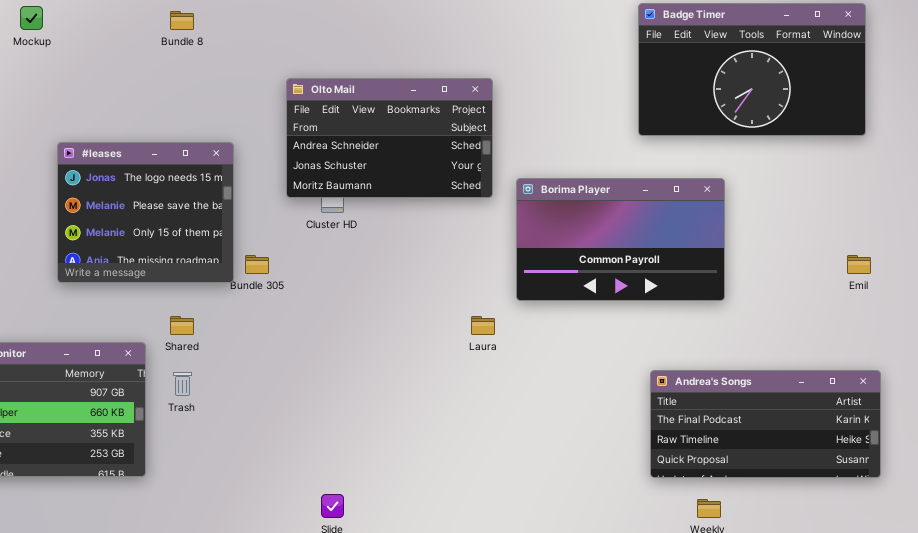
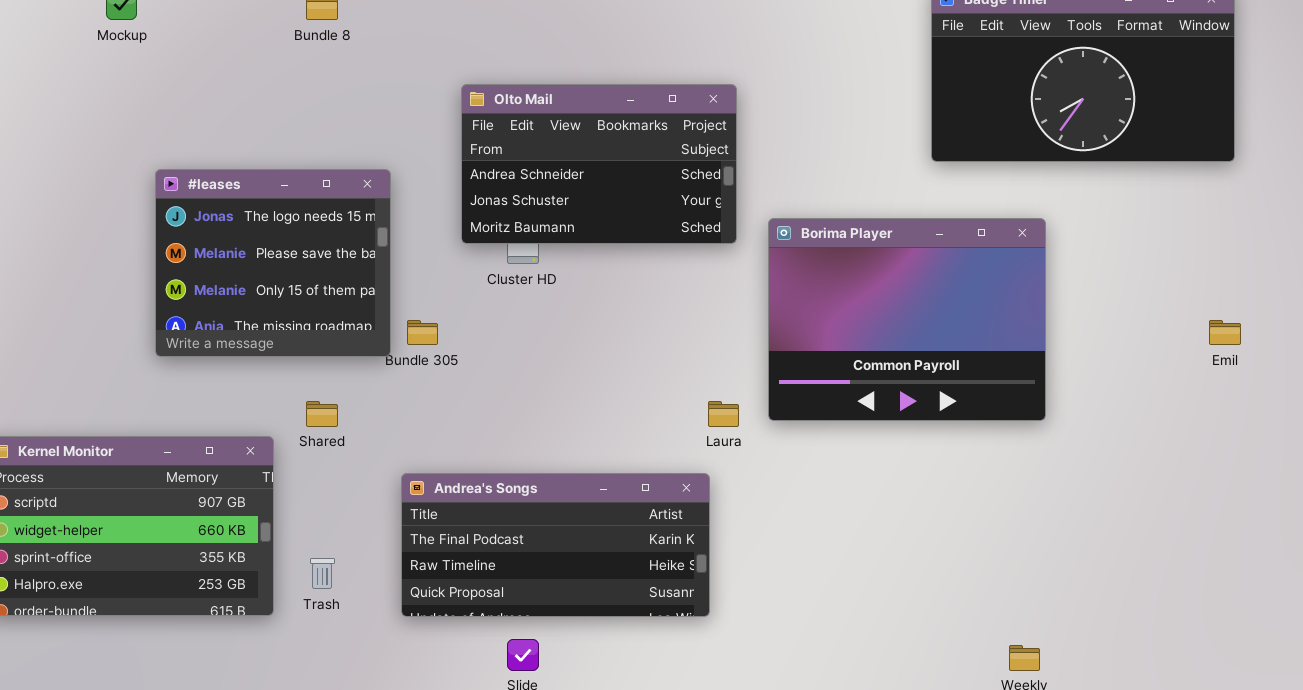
Borima Player: [516,178,725,301] -> [768,218,1046,421], resized
Andrea's Songs: [650,370,881,478] -> [401,473,710,617], moved
Trash: [173,372,192,396] -> [310,558,335,589], moved

